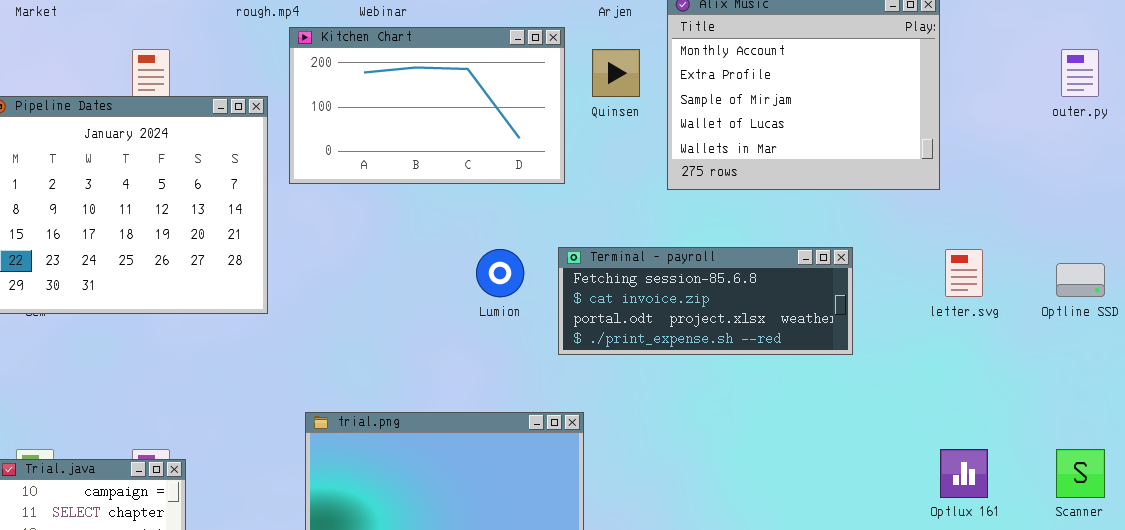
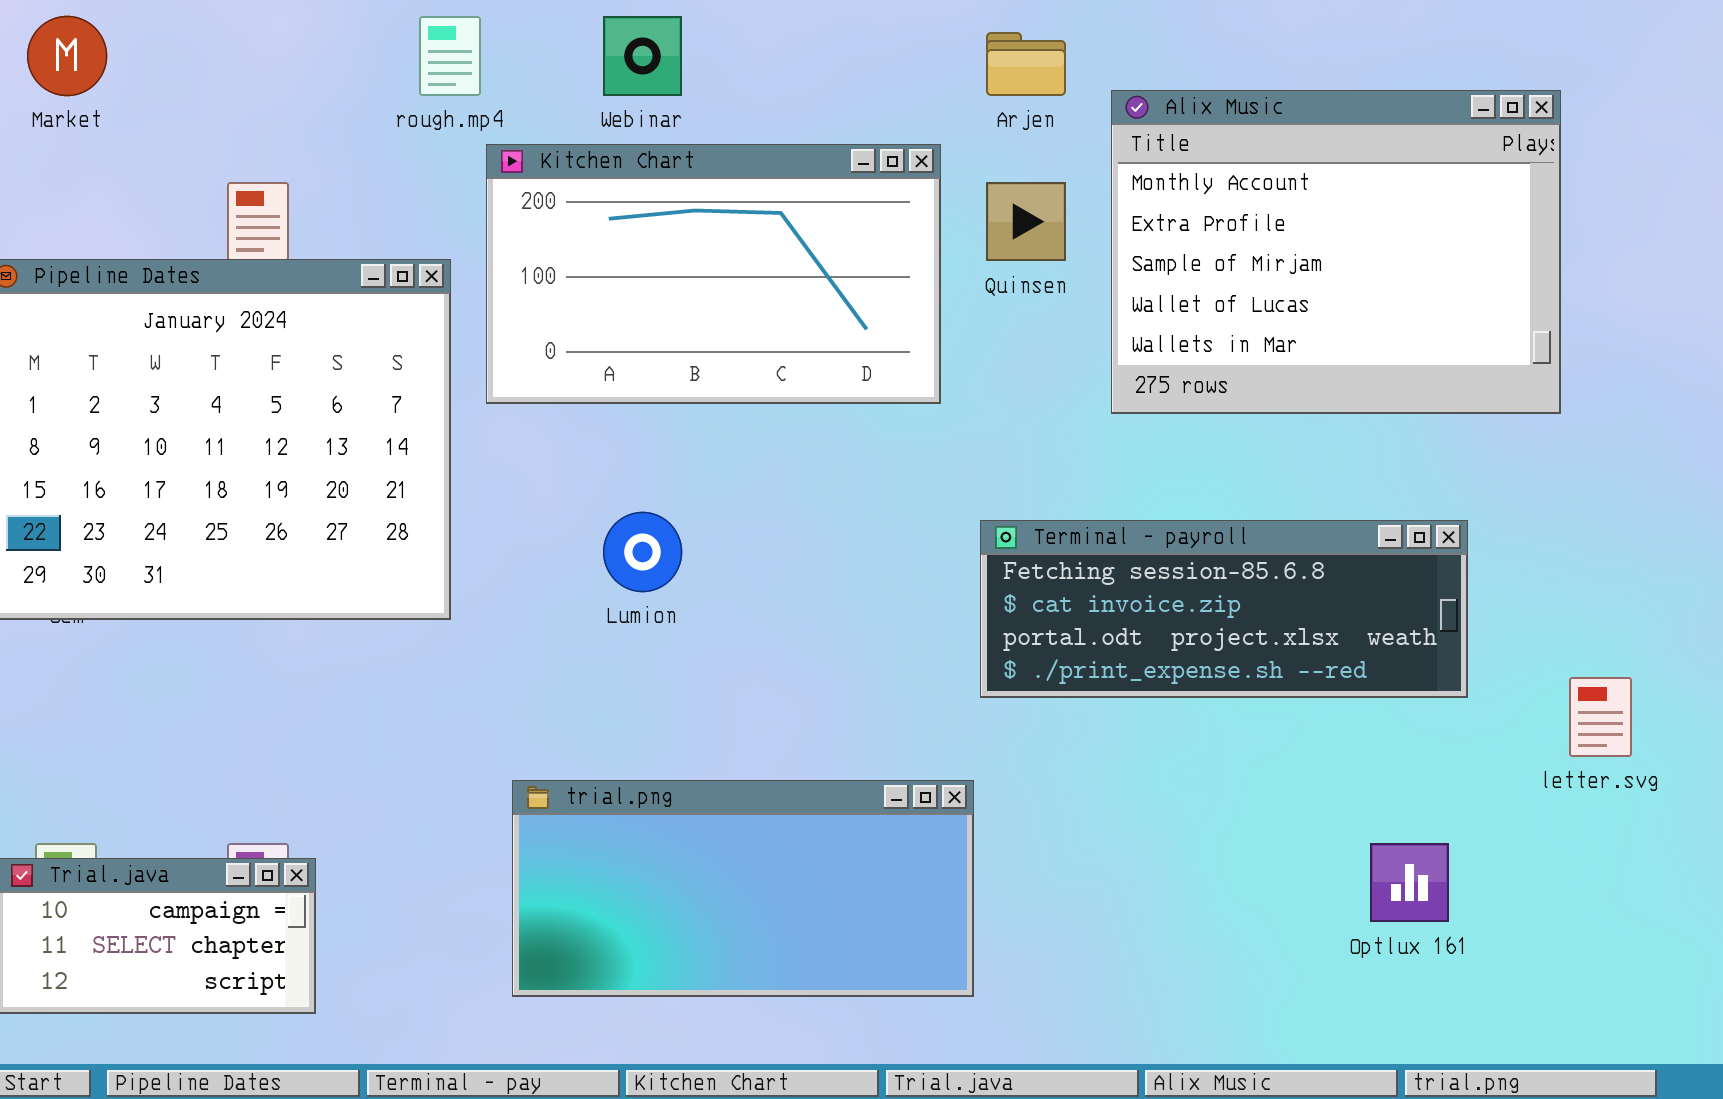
Terminal - payroll: [558,247,853,355] -> [980,520,1468,698], moved
Lumion: [476,249,524,297] -> [603,512,682,592], moved
letter.svg: [945,249,983,297] -> [1569,677,1632,757], moved
Optlux 161: [940,449,988,498] -> [1370,843,1449,922], moved

